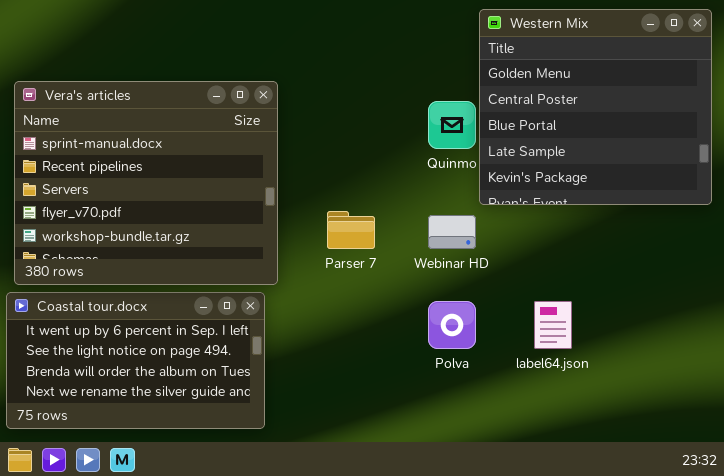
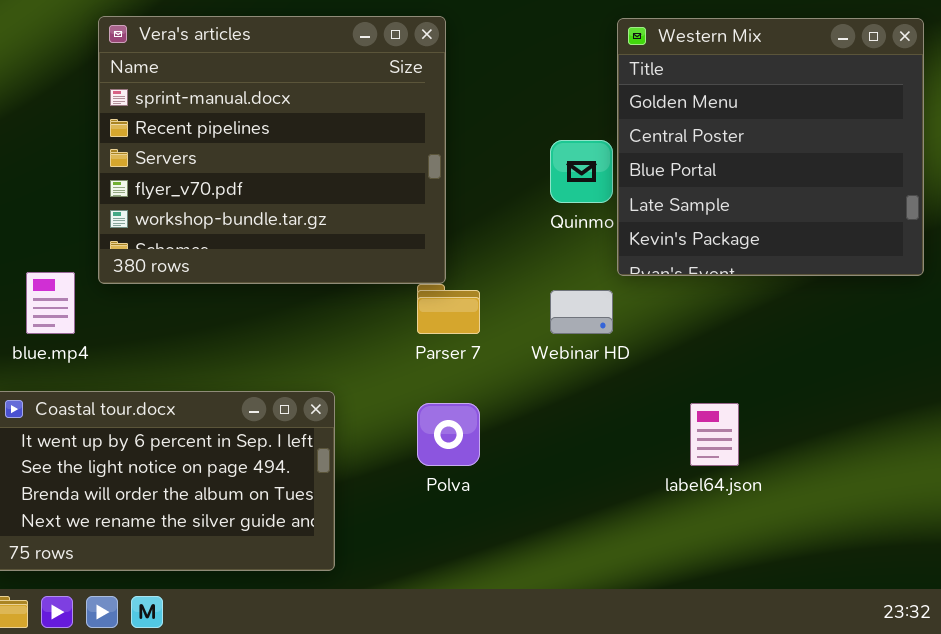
Vera's articles: [14,81,278,285] -> [98,16,446,284], moved
Polva: [428,301,476,349] -> [417,403,480,466], moved

